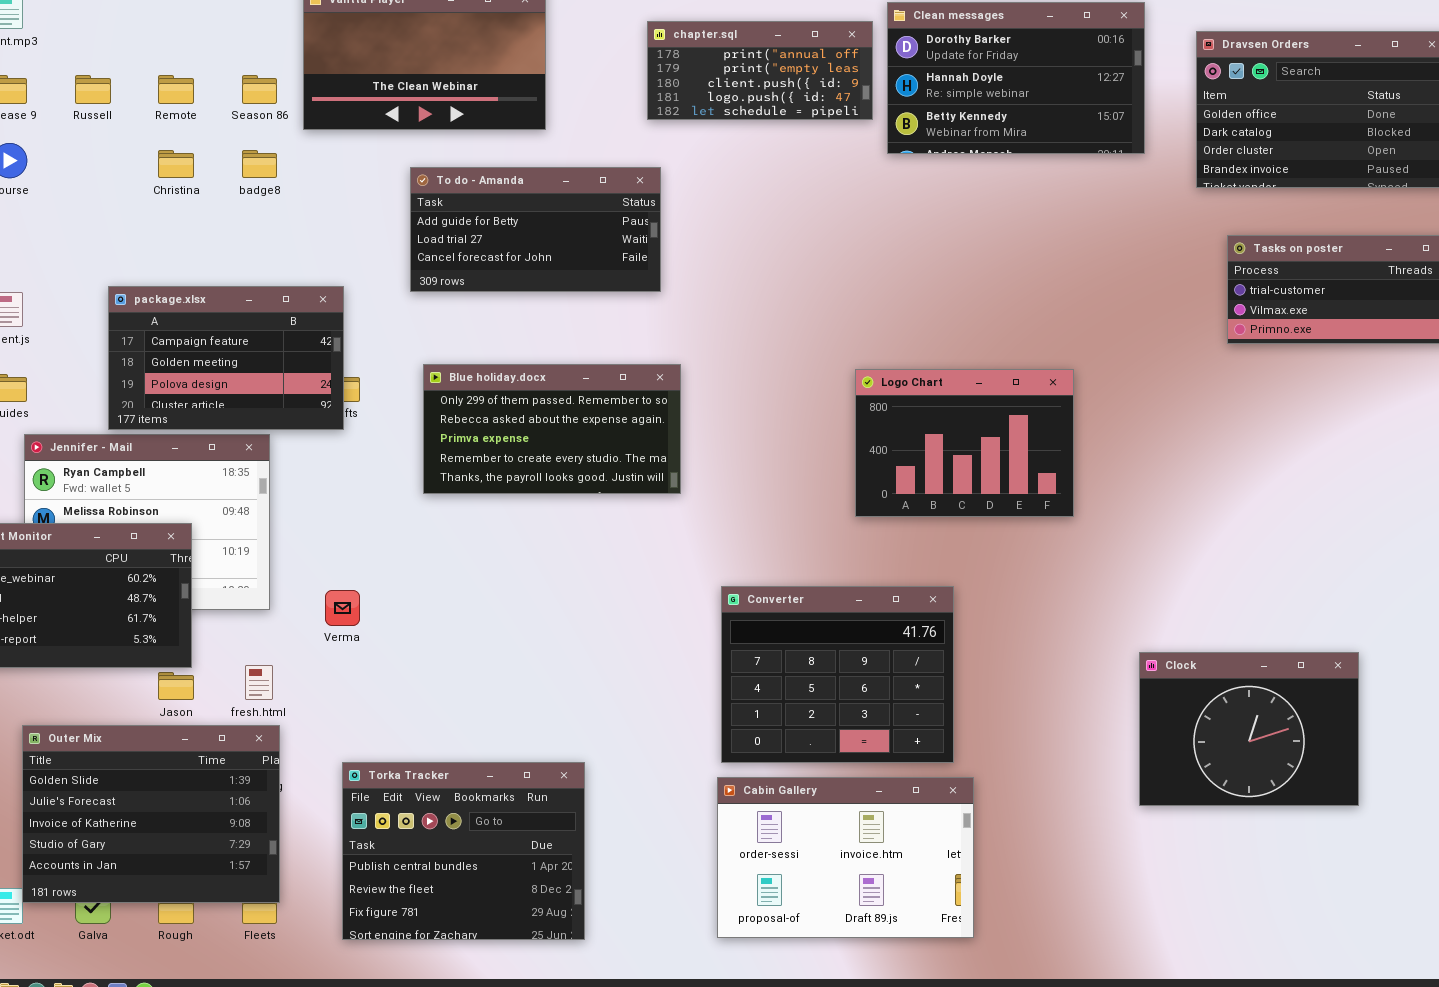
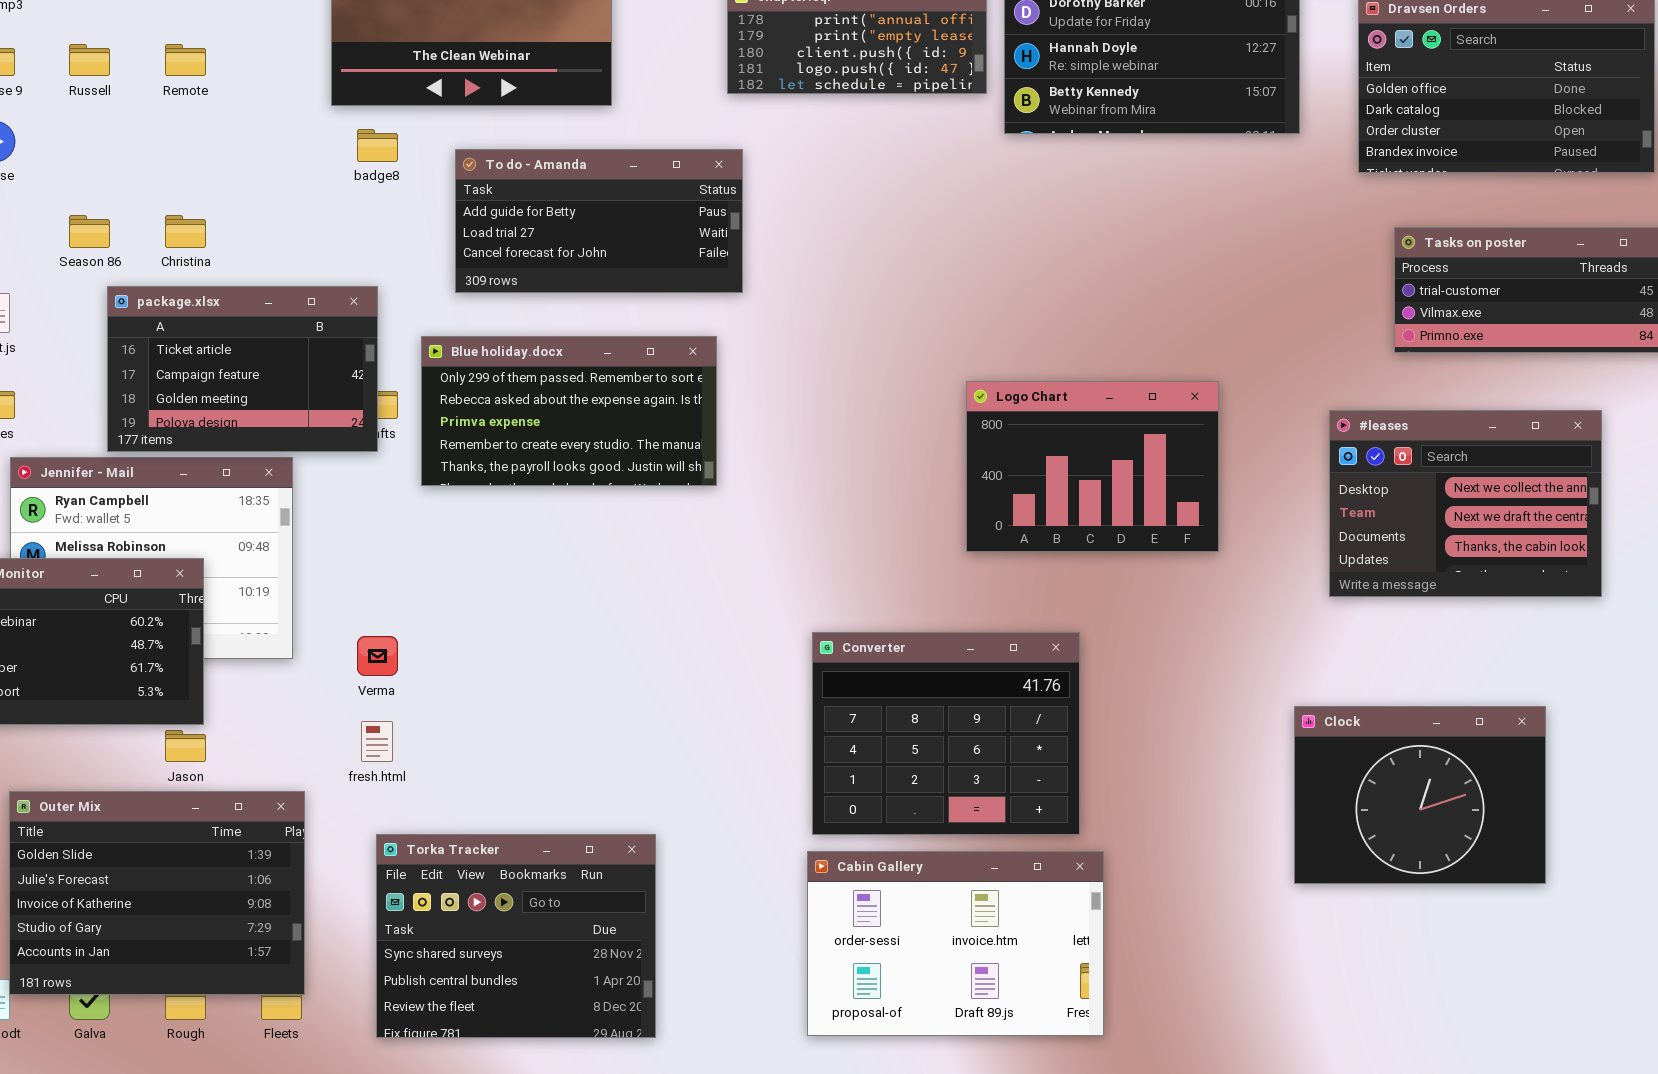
Season 86: [242,75,277,104] -> [69,215,110,248], moved
Christina: [158,150,194,178] -> [165,215,206,248], moved
badge8: [242,150,277,178] -> [357,129,398,162], moved
package.xlsx: [108,286,344,430] -> [107,286,378,452], scrolled up 1 row
Blue holiday.docx: [423,364,681,494] -> [421,336,717,486], moved
#leases: none -> [1329,410,1602,597], opened
fresh.html: [245,665,273,700] -> [361,721,393,762], moved
Torka Tracker: [342,762,585,940] -> [376,834,656,1038], scrolled up 1 row

